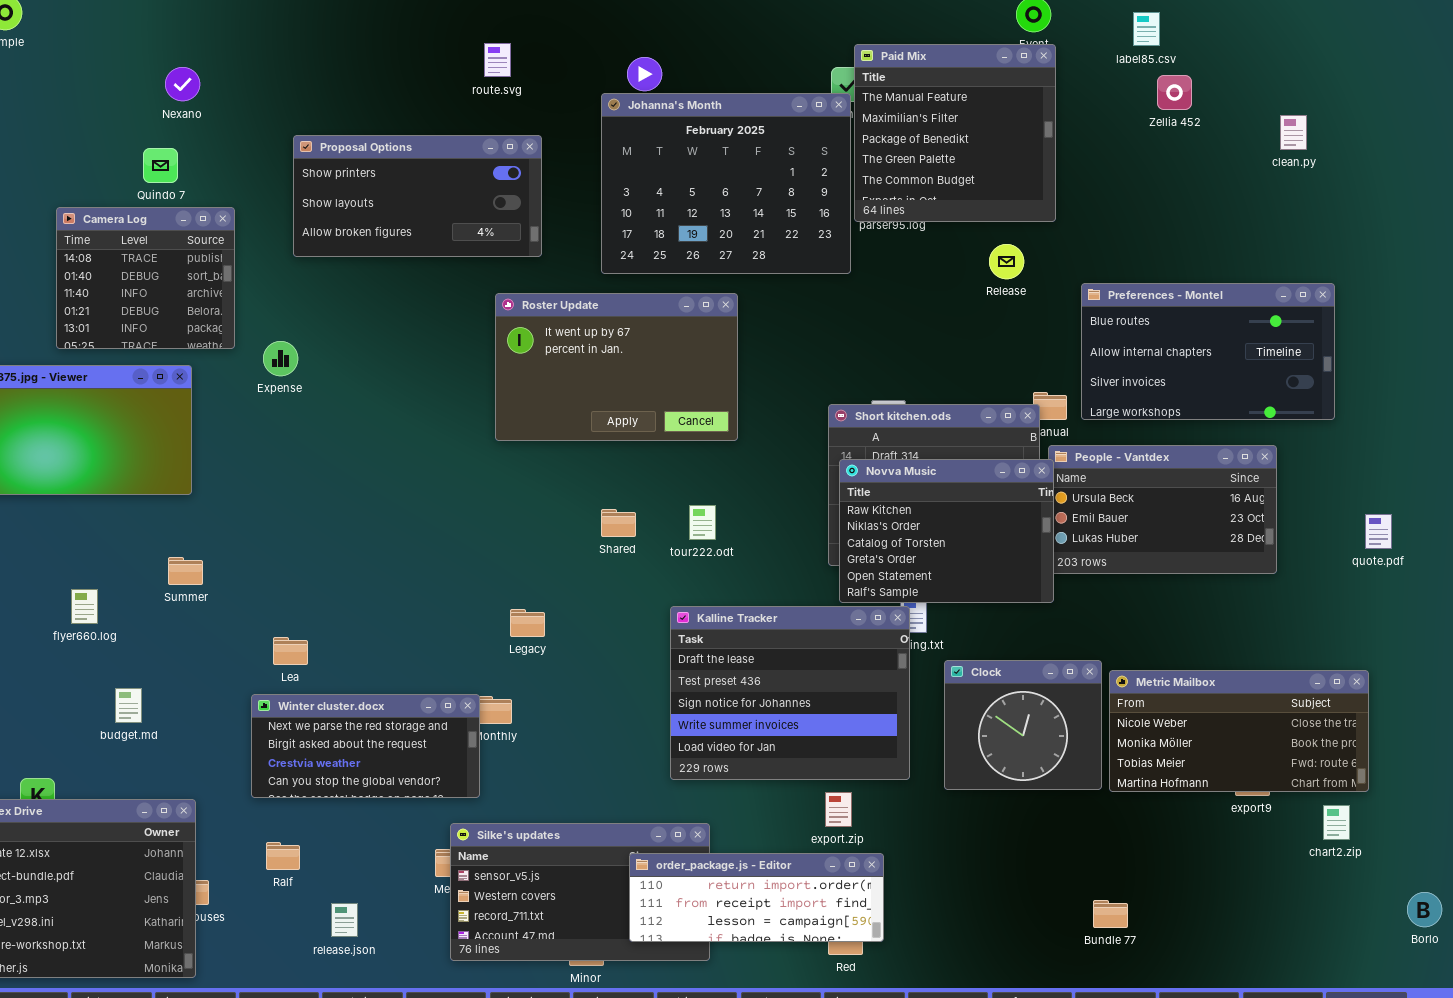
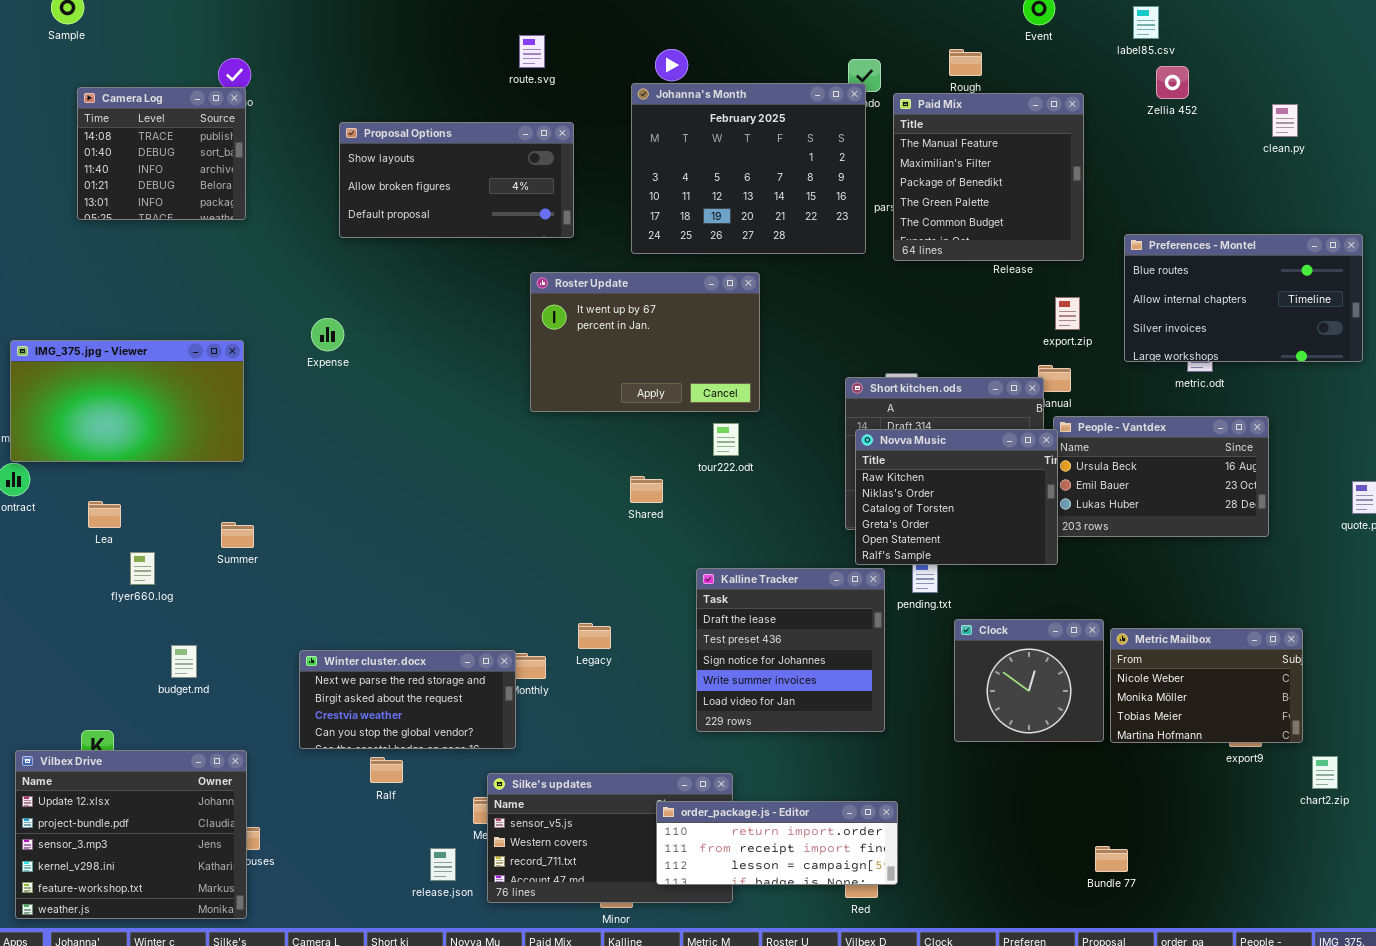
Paid Mix: [854,44,1056,222] -> [893,93,1084,261], moved
Proposal Options: [293,135,542,257] -> [339,122,574,238], scrolled down 1 row
Camera Log: [56,207,235,349] -> [77,87,246,220], moved
Preferences - Montel: [1081,283,1335,420] -> [1124,234,1363,362], moved
tour222.odt: [689,505,716,540] -> [713,423,739,456], moved
Kalline Tracker: [670,606,910,780] -> [696,568,885,732], resized
Legacy: [510,609,545,637] -> [578,623,611,649], moved
Lea: [273,637,308,665] -> [88,501,121,528], moved
Metric Mailbox: [1109,670,1369,792] -> [1110,628,1303,743], resized
export.zip: [825,792,852,827] -> [1055,297,1080,330], moved
Ralf: [266,842,300,870] -> [370,757,403,783], moved
release.json: [331,903,358,937] -> [430,848,456,881], moved

